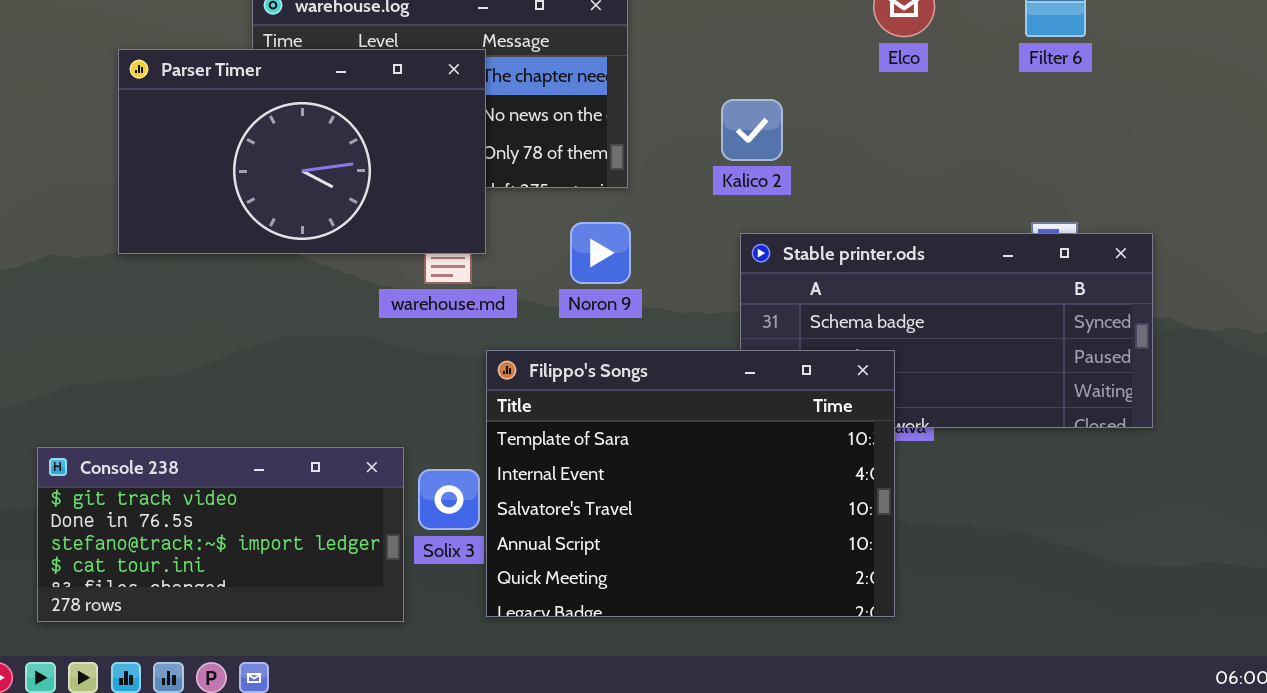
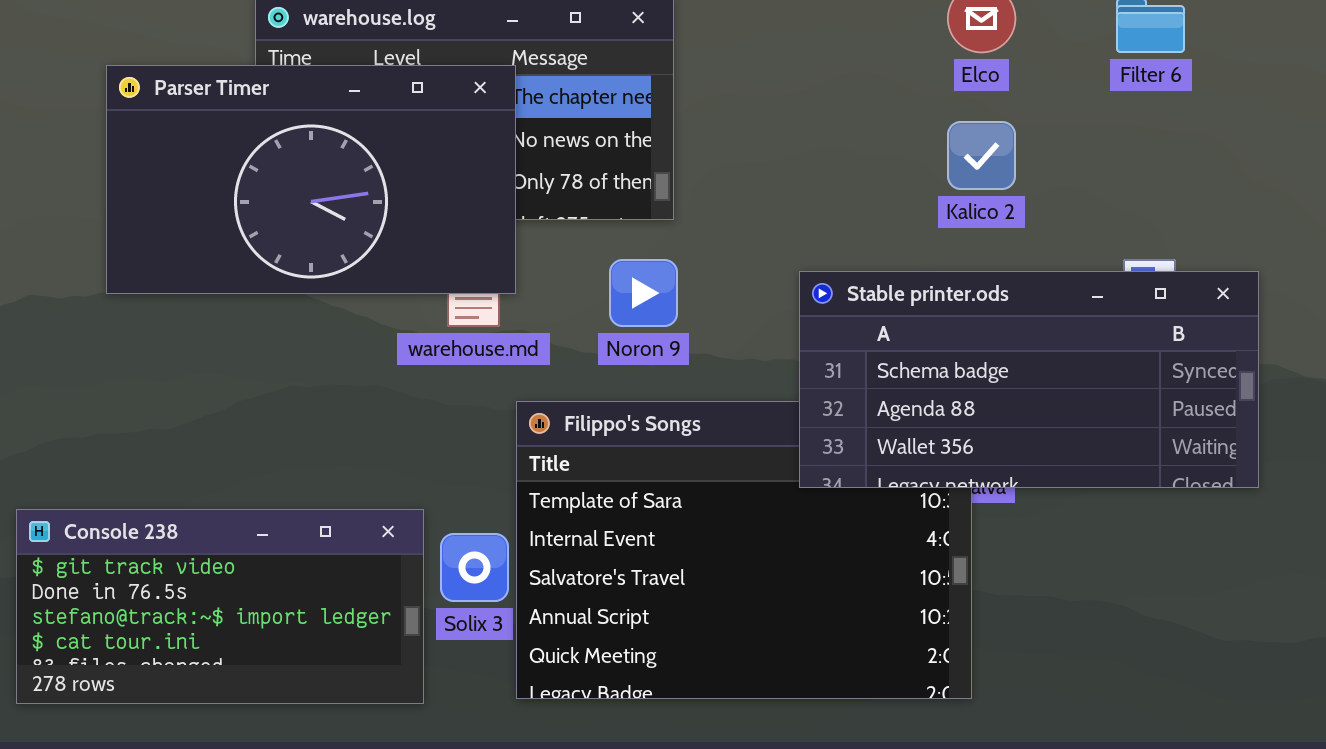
Kalico 2: [721,99,783,161] -> [947,121,1016,190], moved
Stable printer.ods: [740,233,1153,428] -> [799,271,1259,488], raised

